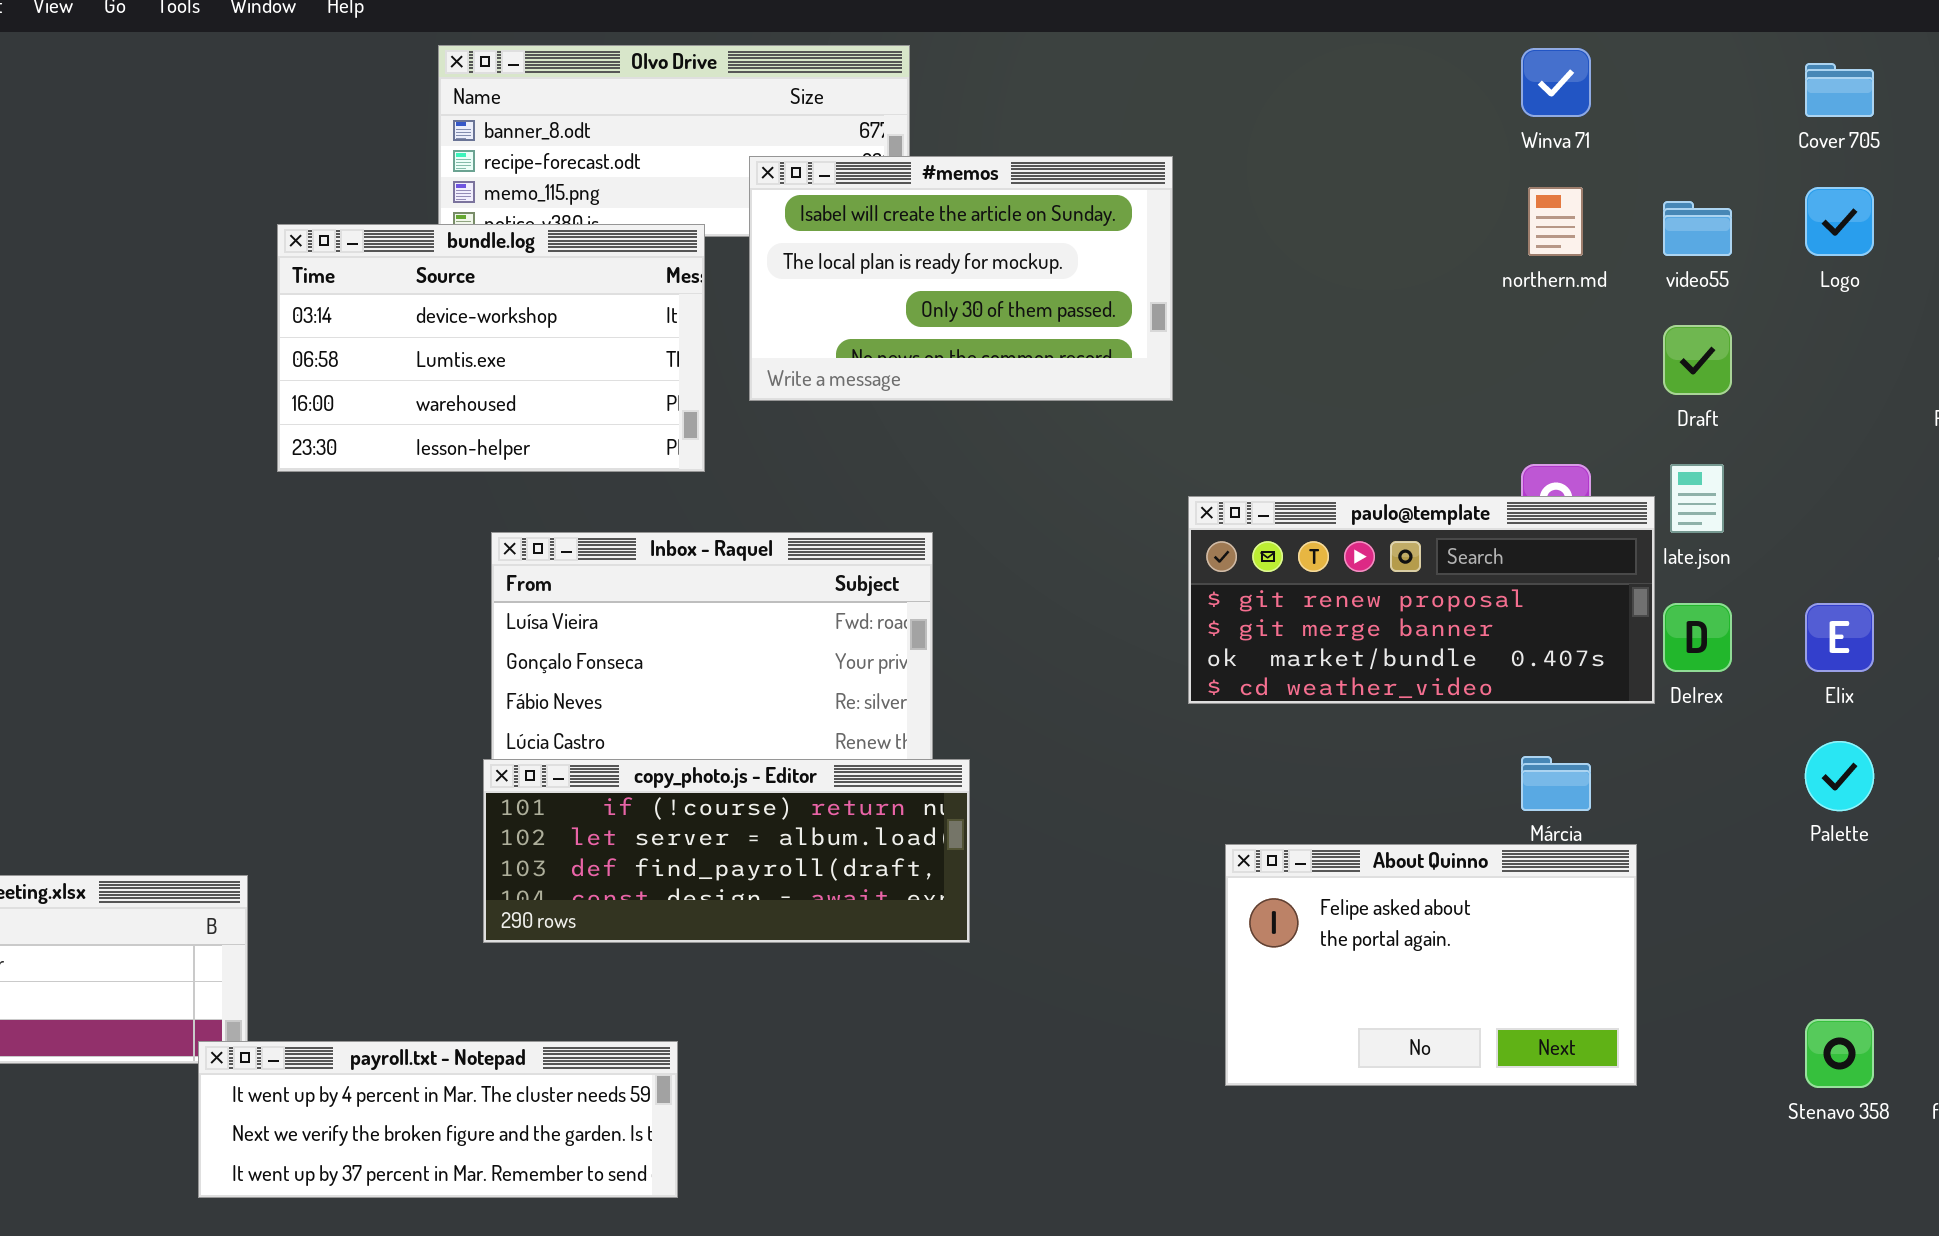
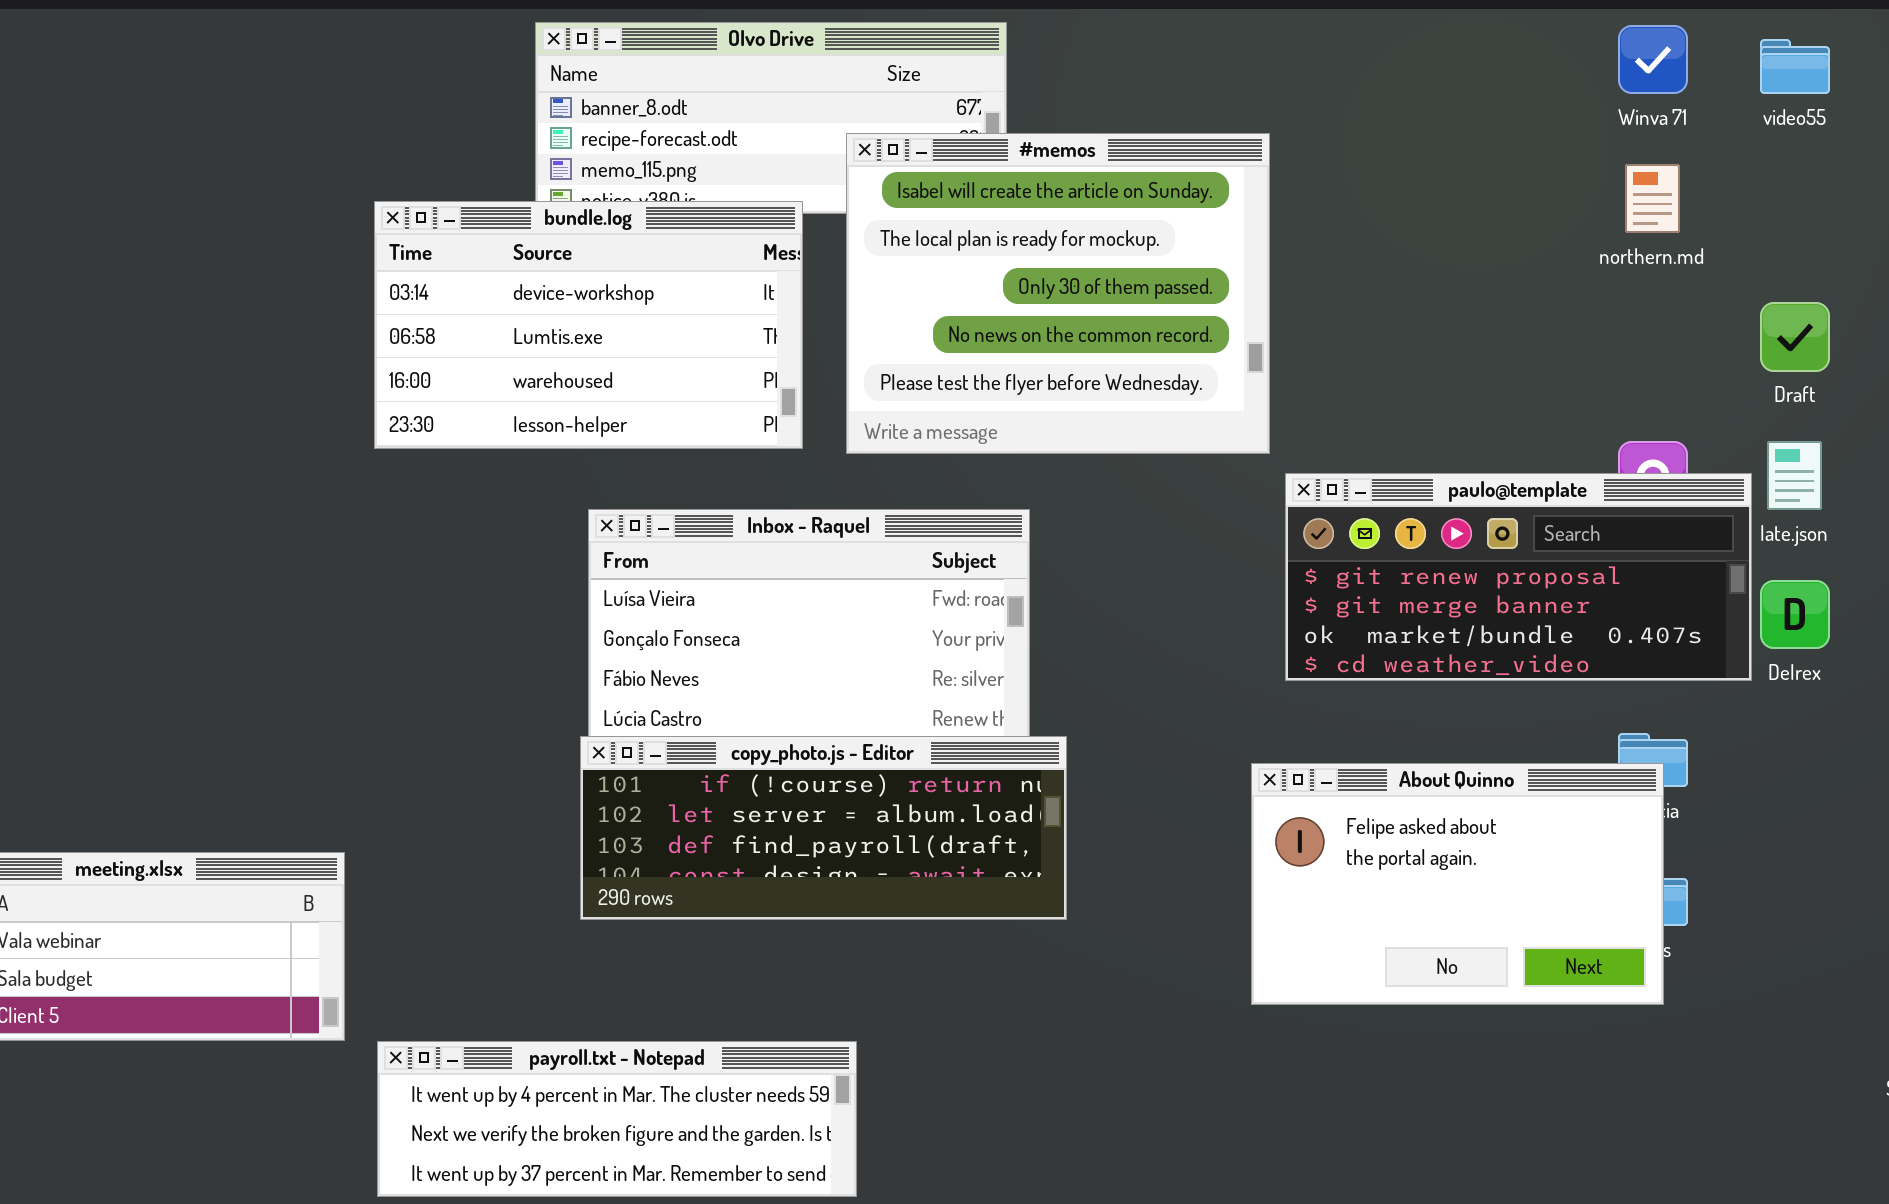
#memos: [749,156,1173,401] -> [846,133,1270,454], resized
video55: [1663,201,1732,256] -> [1760,39,1830,94], moved
About Quinno: [1225,844,1637,1086] -> [1251,763,1664,1005], moved
payroll.txt - Notepad: [198,1041,678,1198] -> [377,1041,857,1197], moved

